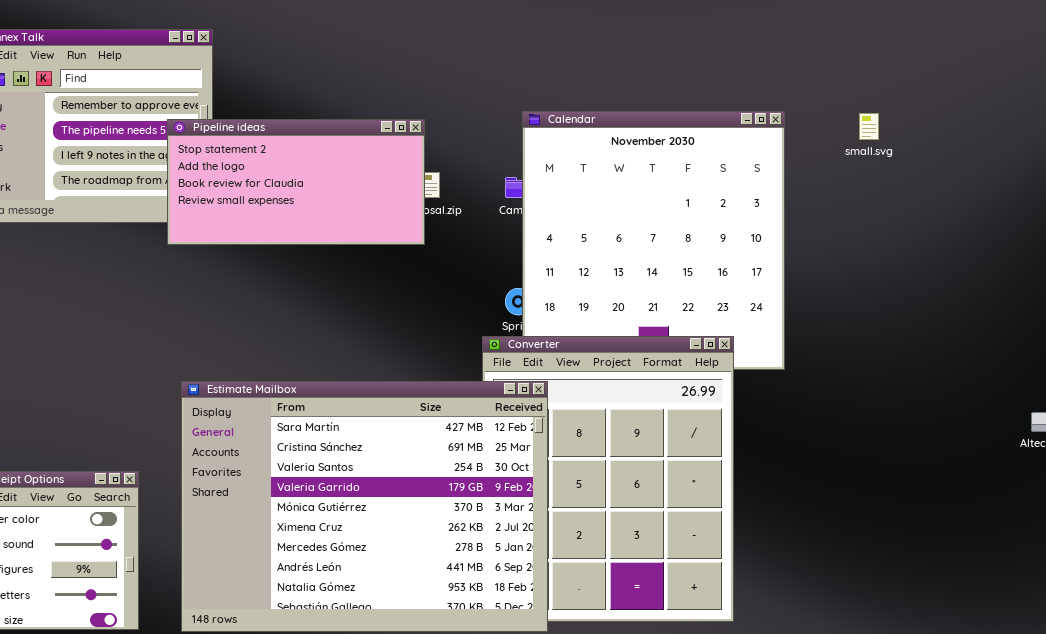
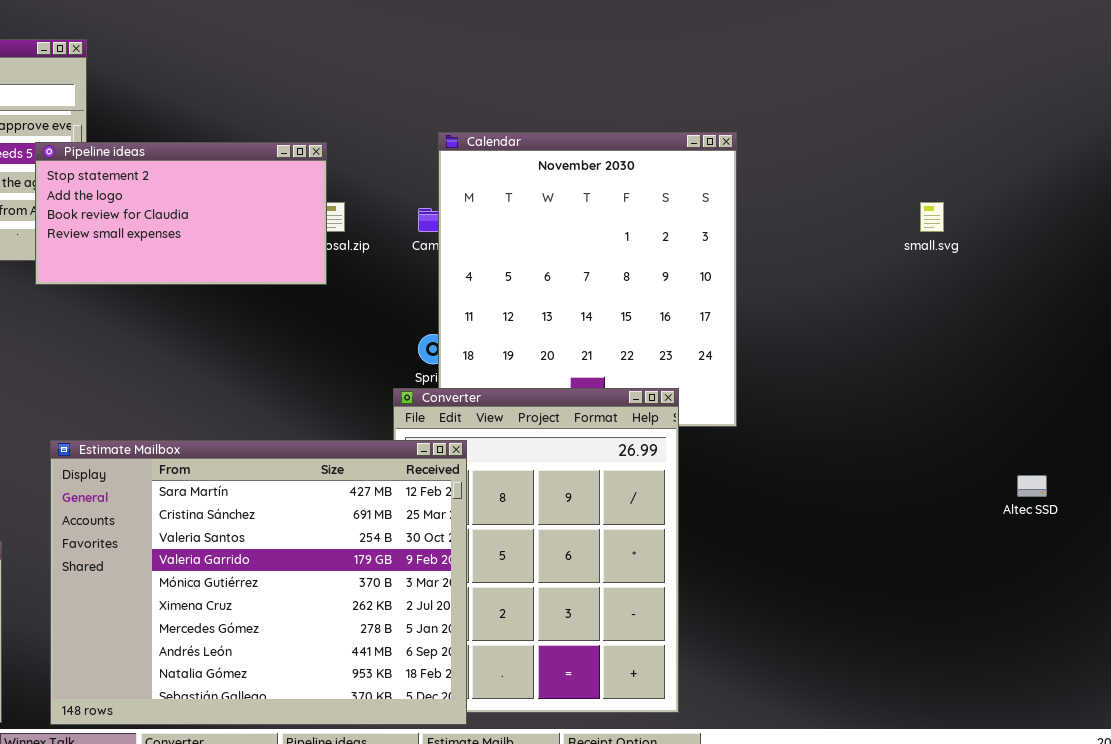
small.svg: [859,113,879,140] -> [920,202,944,232], moved

